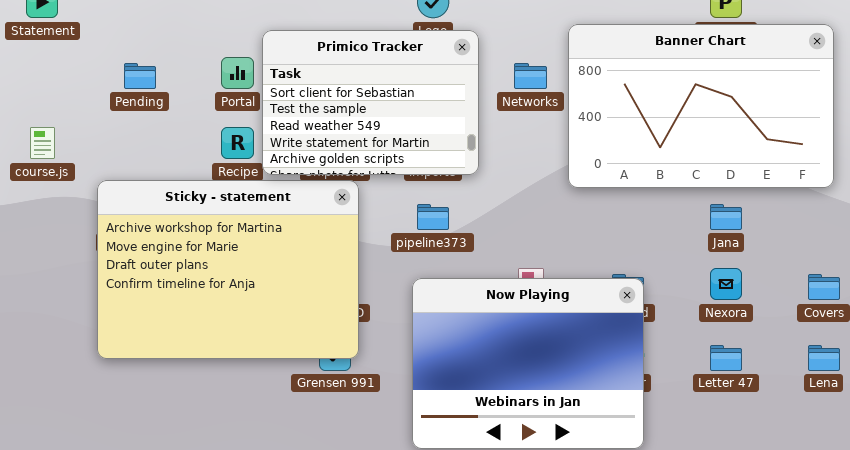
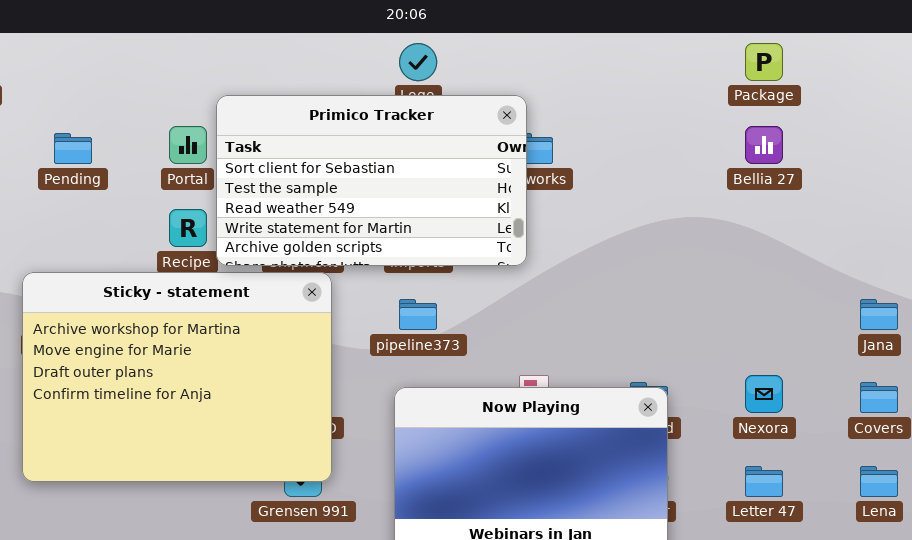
Banner Chart: [568,24,834,188] -> none, closed
Primico Tracker: [262,30,479,175] -> [216,95,527,266], resized
Jana: [710,204,742,230] -> [860,299,898,330], moved

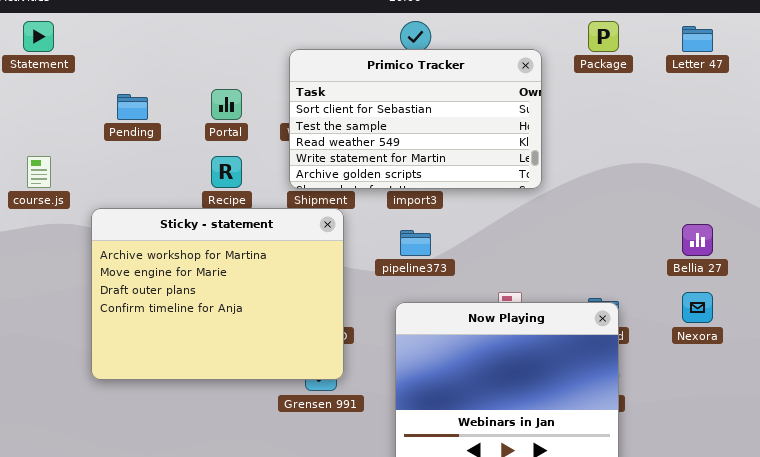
Package: [745,43,783,81] -> [588,21,619,52], moved
Primico Tracker: [216,95,527,266] -> [289,49,542,189], moved
Bellia 27: [745,126,783,164] -> [682,224,713,256], moved
Letter 47: [745,466,783,497] -> [682,26,713,52], moved

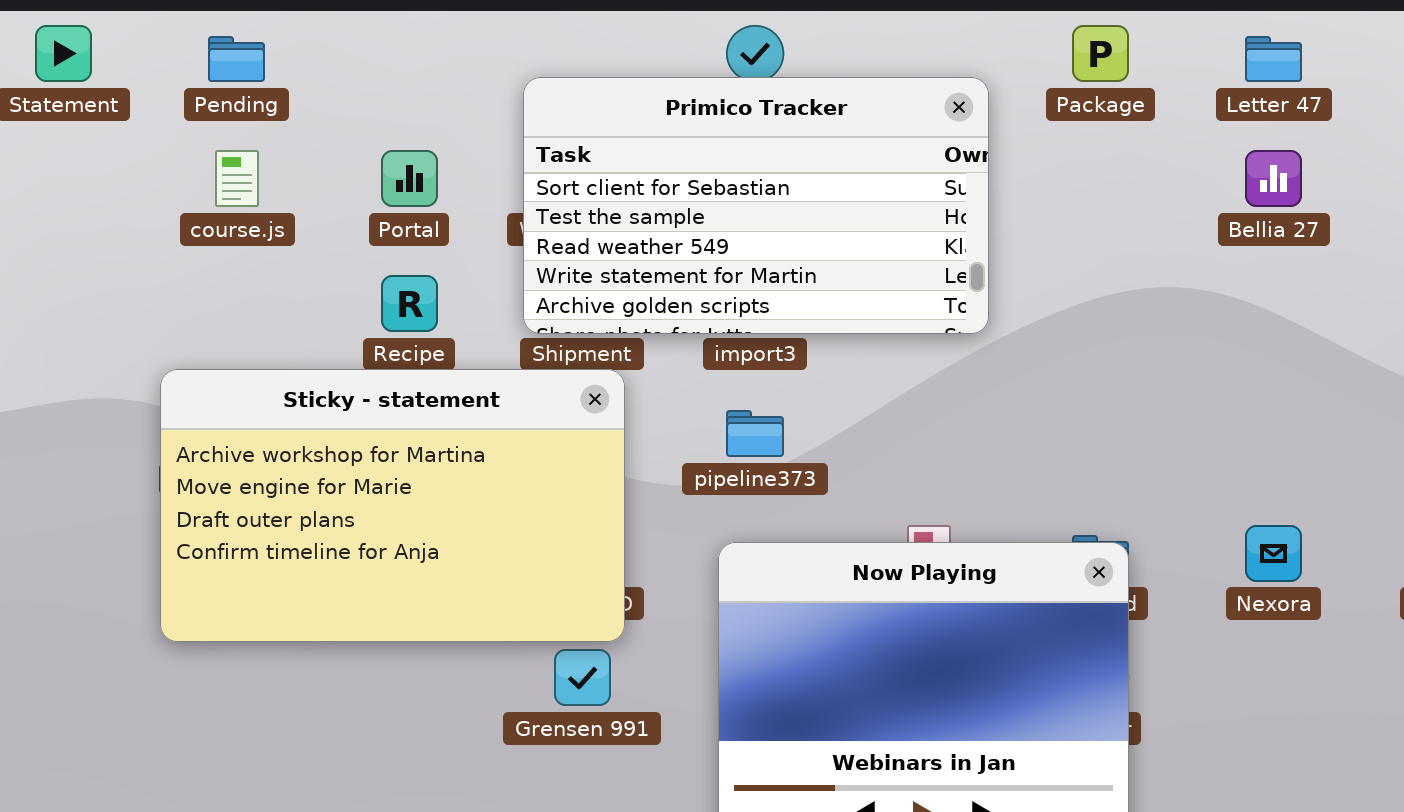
Pending: [117,94,148,120] -> [208,36,265,82], moved
course.js: [27,156,51,188] -> [215,150,259,207], moved
Sticky - statement: [91,208,344,380] -> [160,369,625,642], resized
Bellia 27: [682,224,713,256] -> [1245,150,1302,207], moved

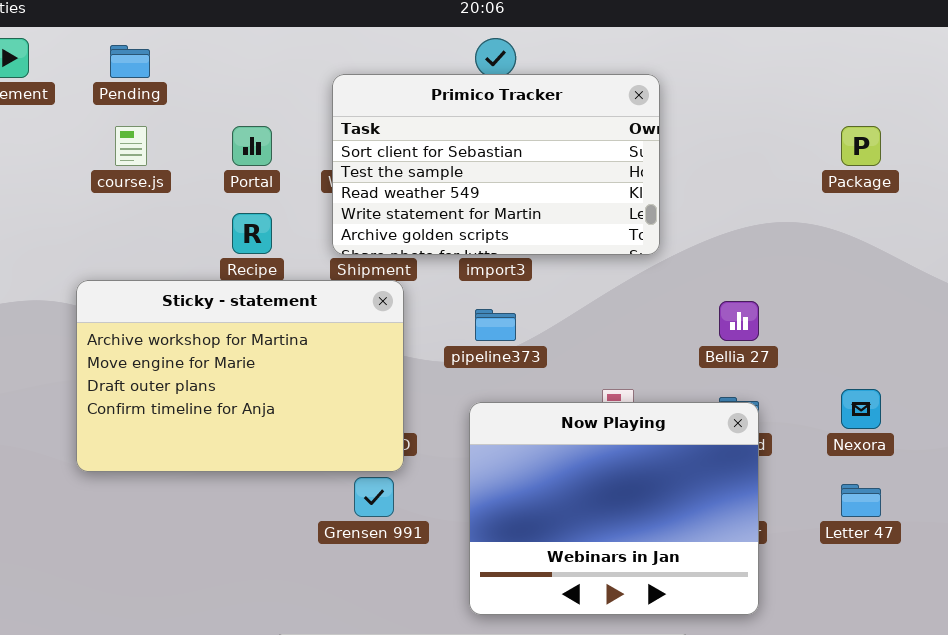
Package: [1072,25,1129,82] -> [841,126,881,166], moved
Letter 47: [1245,36,1302,82] -> [841,484,881,517], moved
Bellia 27: [1245,150,1302,207] -> [719,301,759,341], moved

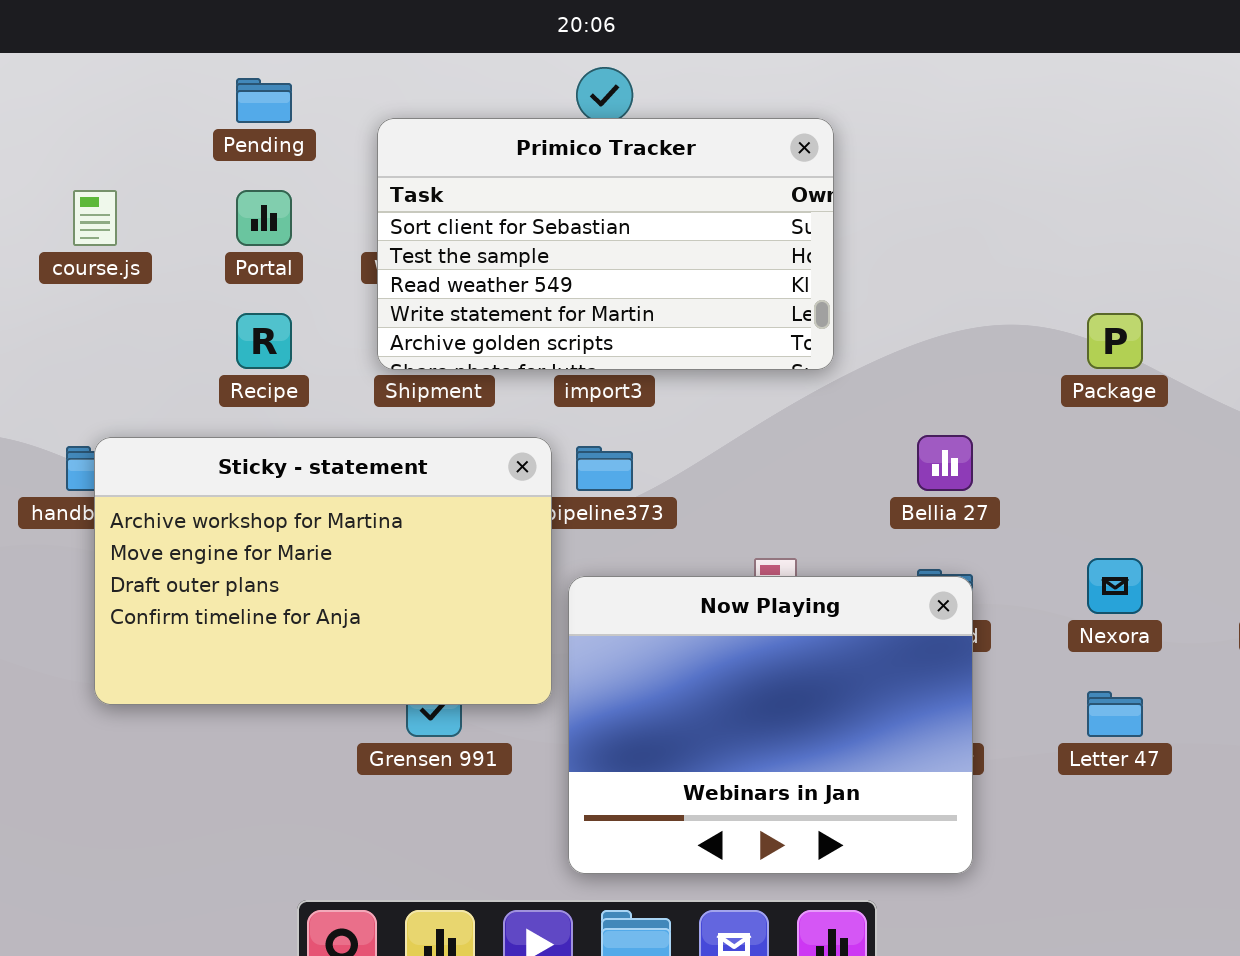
Pending: [110,45,150,78] -> [236,78,292,123], moved
Package: [841,126,881,166] -> [1087,313,1143,369], moved
Sticky - statement: [76,280,404,472] -> [94,437,552,705], moved

